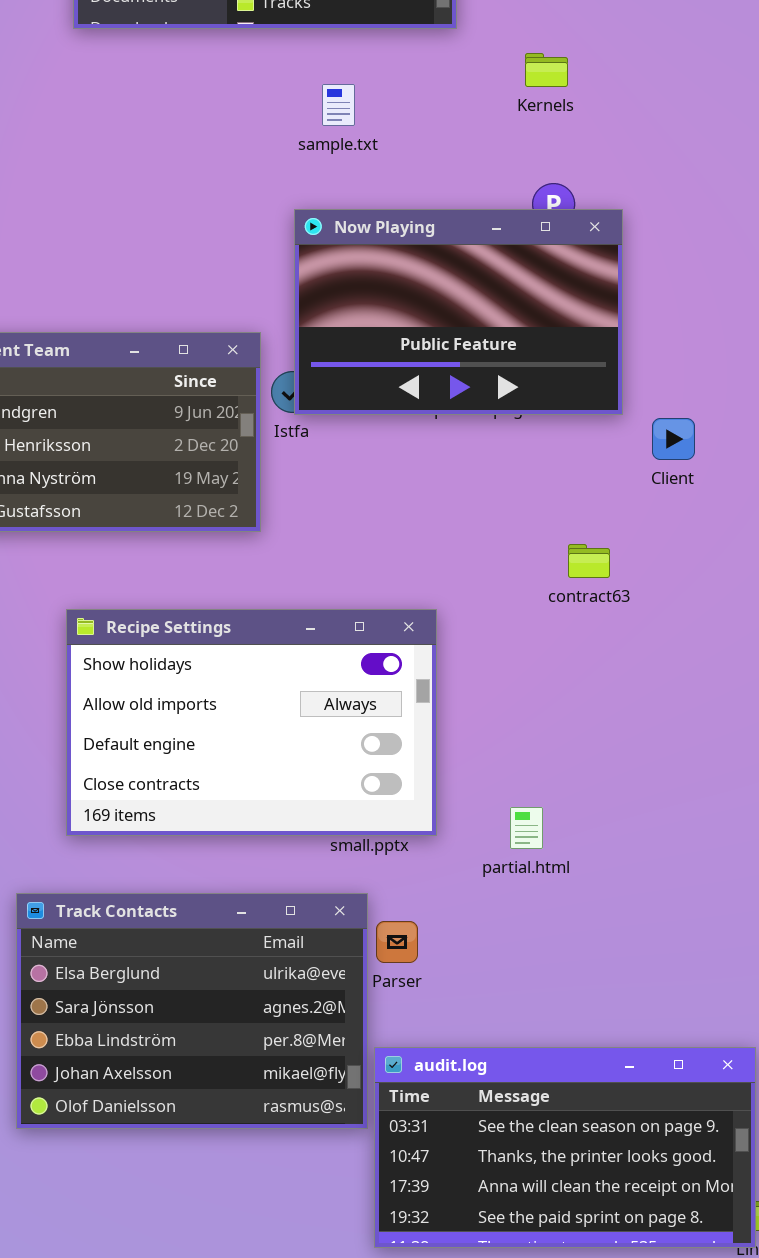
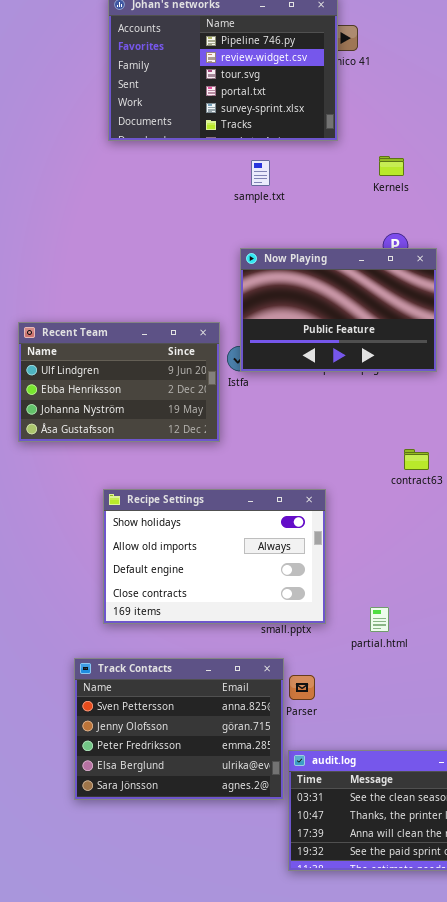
sample.txt: [322,84,355,126] -> [251,160,270,186], moved
Track Contacts: [16,893,368,1129] -> [74,658,284,800], scrolled up 3 rows

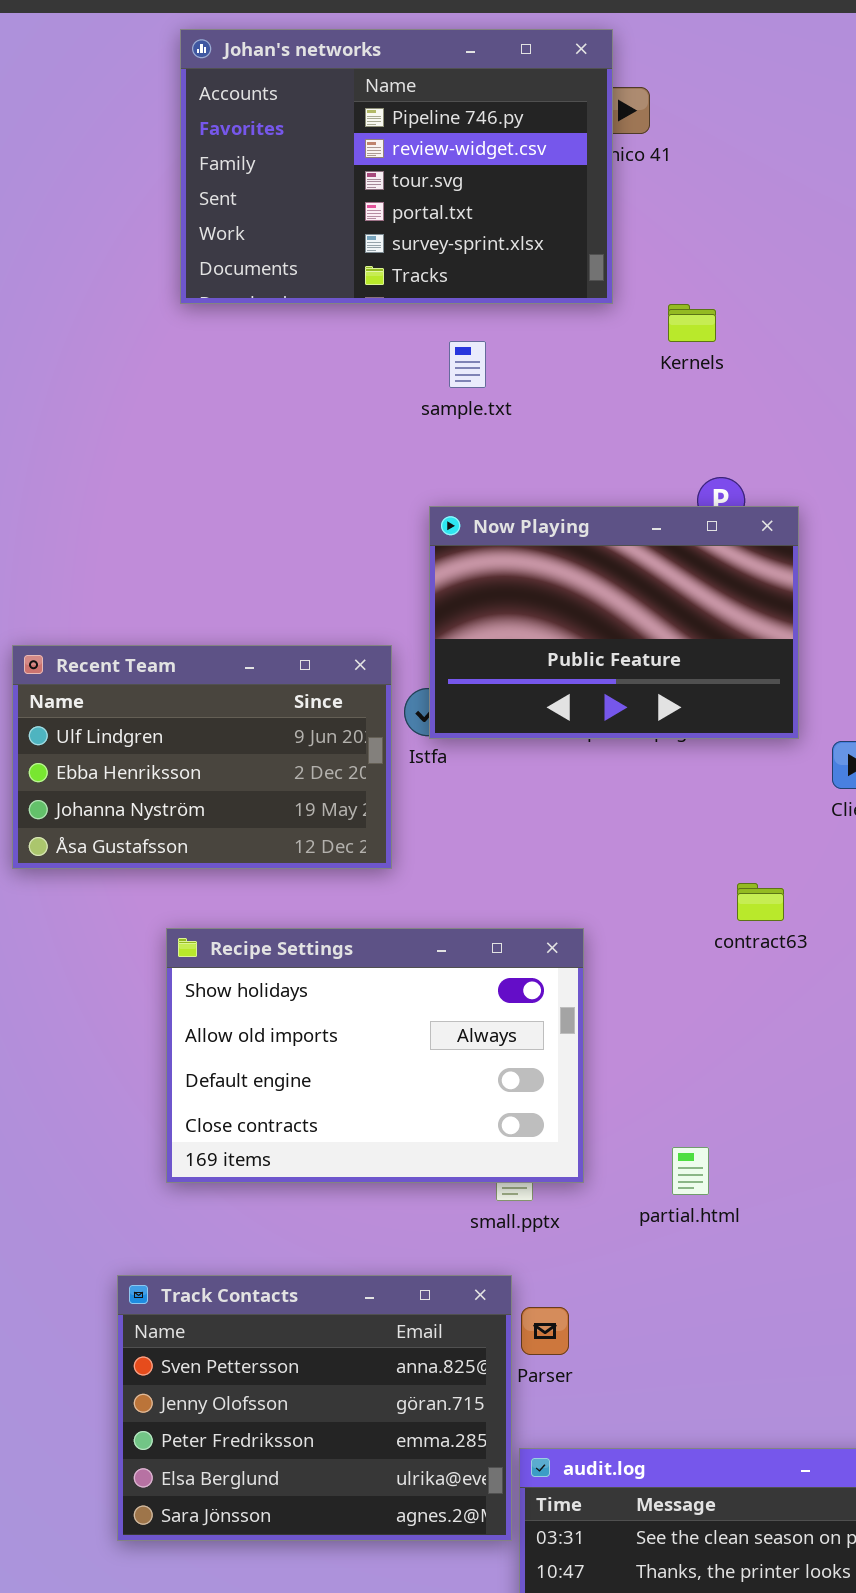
Kernels: [379,156,404,176] -> [668,304,716,342], moved
Recipe Settings: [103,489,326,624] -> [166,928,584,1183], moved
partial.html: [370,607,389,632] -> [672,1147,709,1195], moved

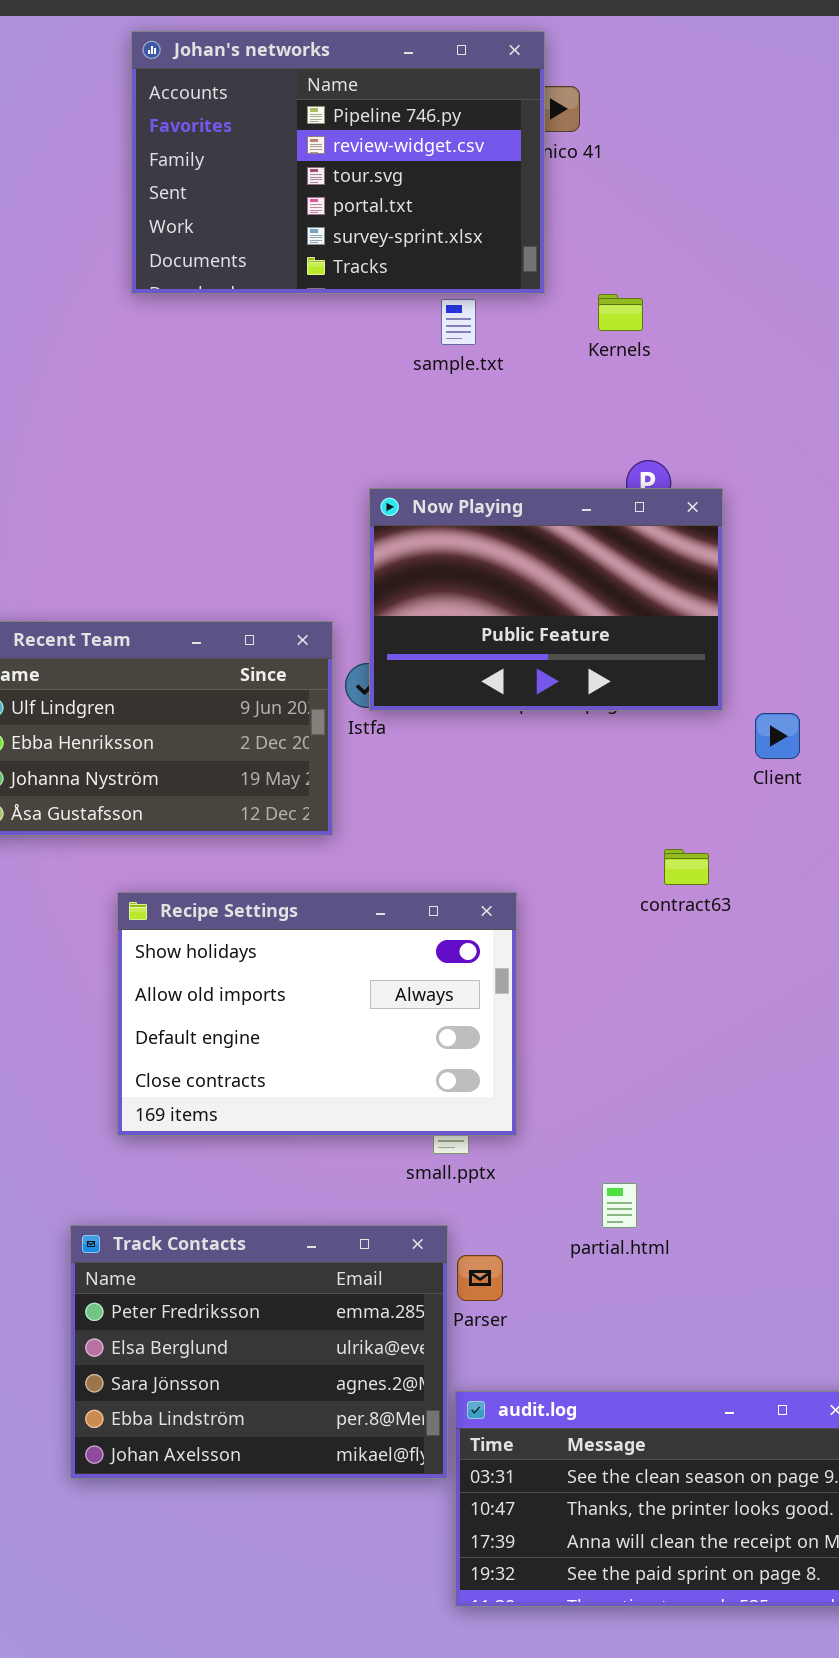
sample.txt: [449,341,486,388] -> [441,299,476,345], moved
partial.html: [672,1147,709,1195] -> [602,1183,637,1228], moved
Track Contacts: [117,1275,512,1541] -> [70,1225,448,1479], scrolled down 2 rows

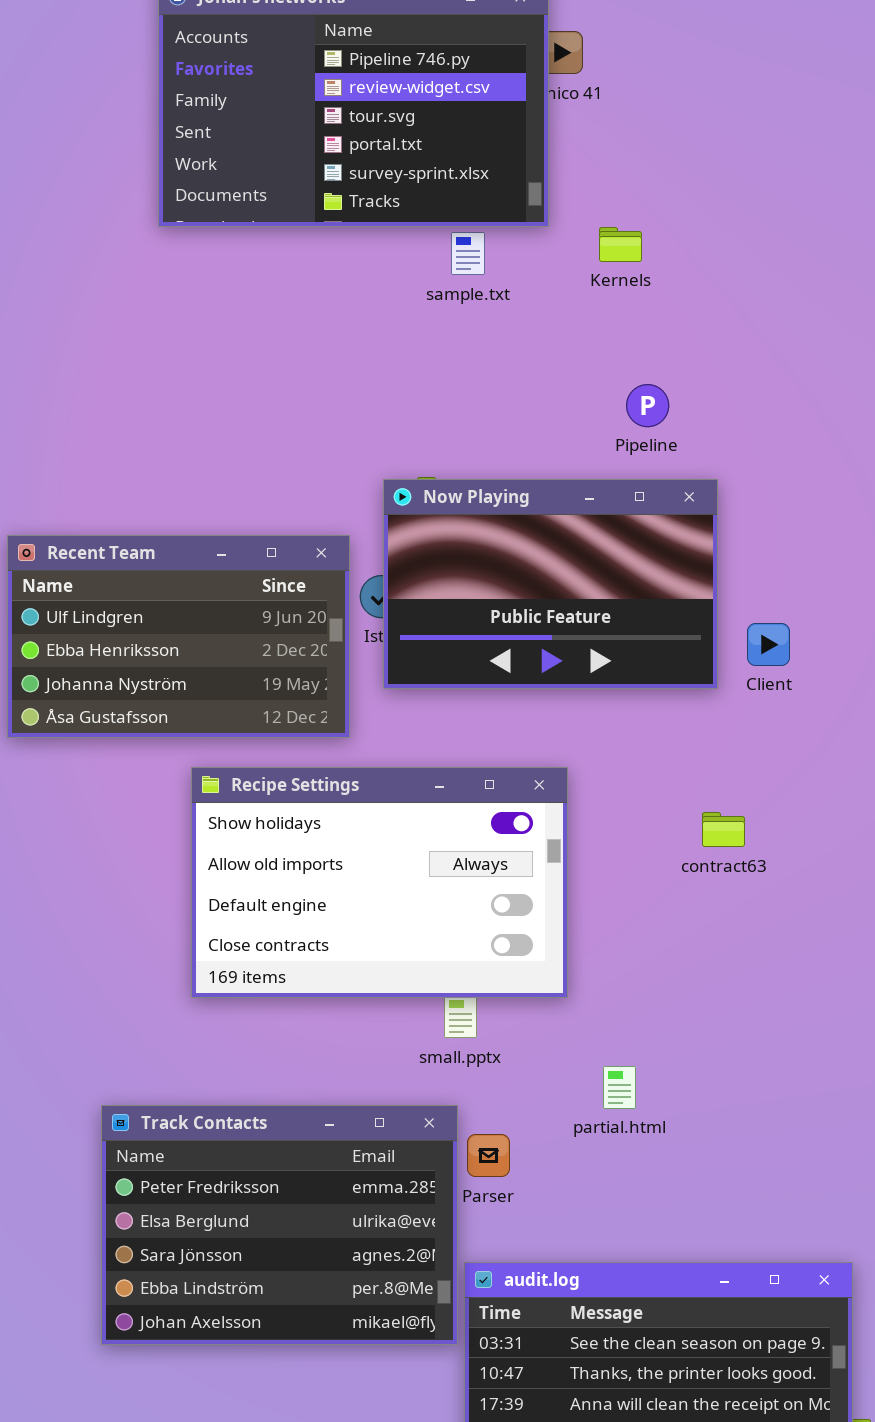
Now Playing: [369,488,723,711] -> [383,479,718,689], moved
contract63: [664,849,709,885] -> [702,812,745,847], moved
Recipe Settings: [117,892,517,1136] -> [191,767,568,998], moved

